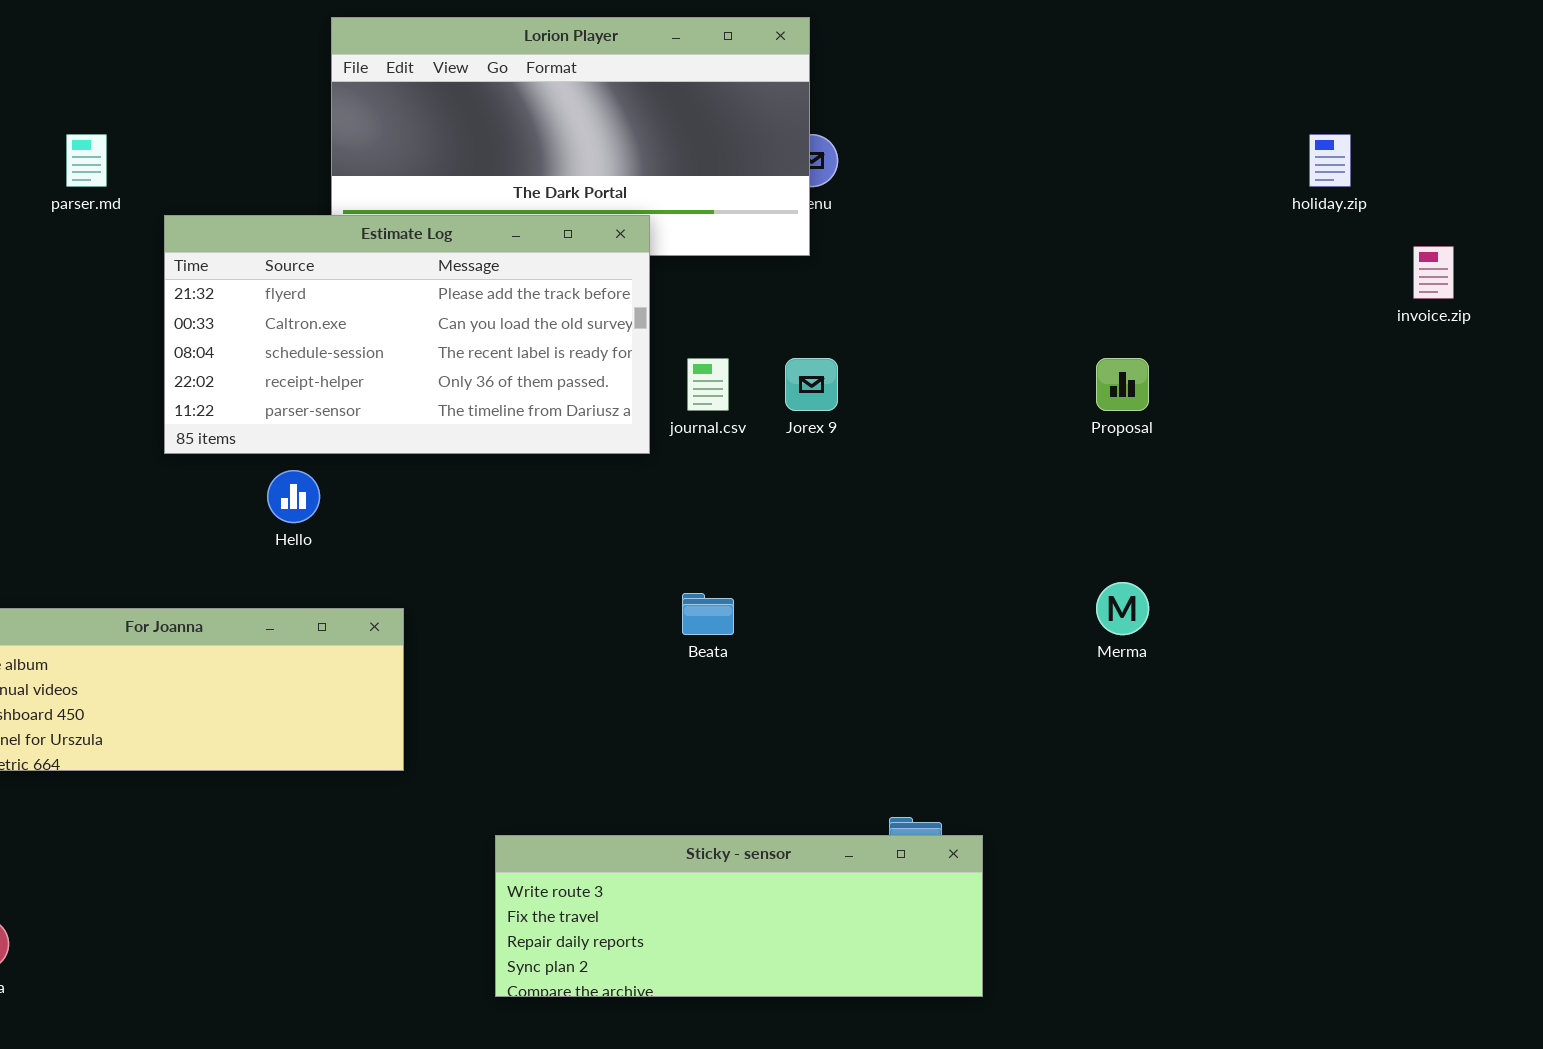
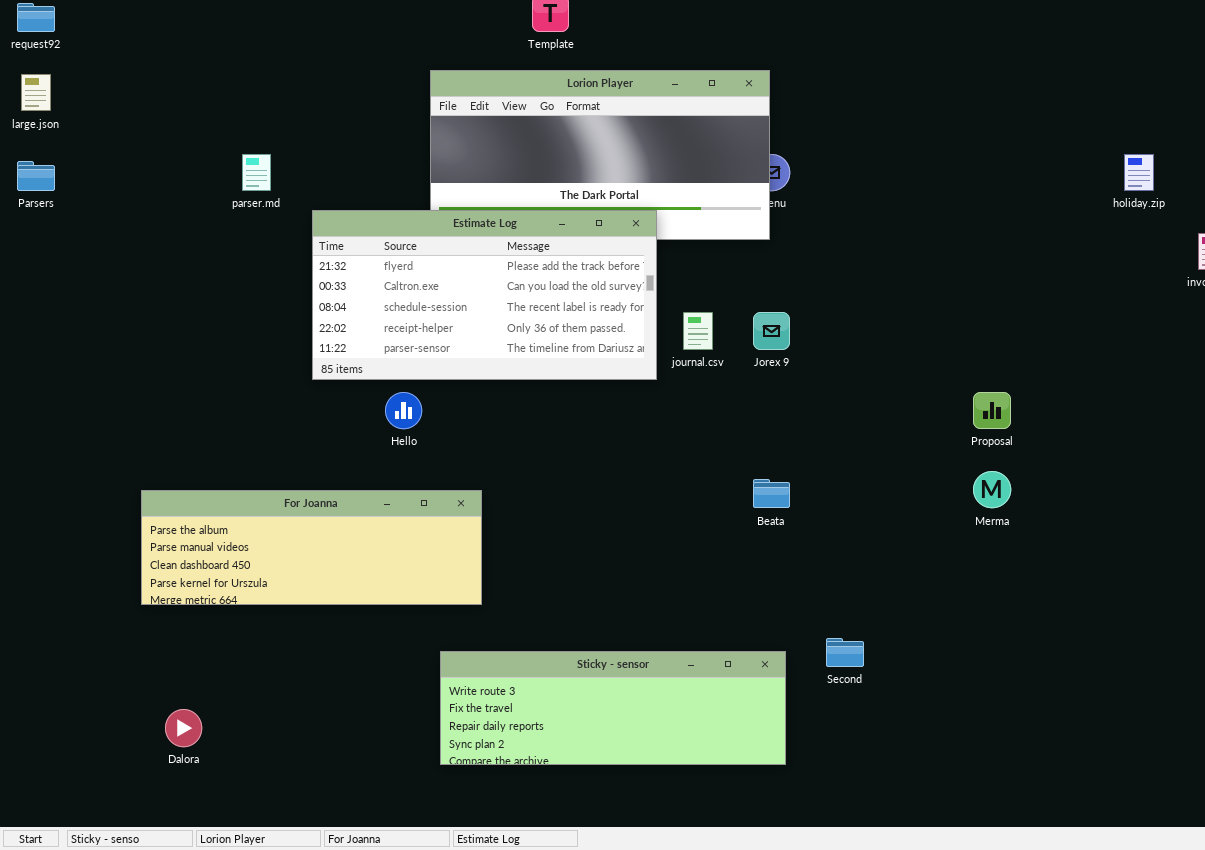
Proposal: [1096,358,1149,411] -> [973,392,1011,429], moved
Beata: [682,593,734,635] -> [753,479,790,508], moved
Sticky - sensor: [495,835,983,997] -> [440,651,786,765], moved

